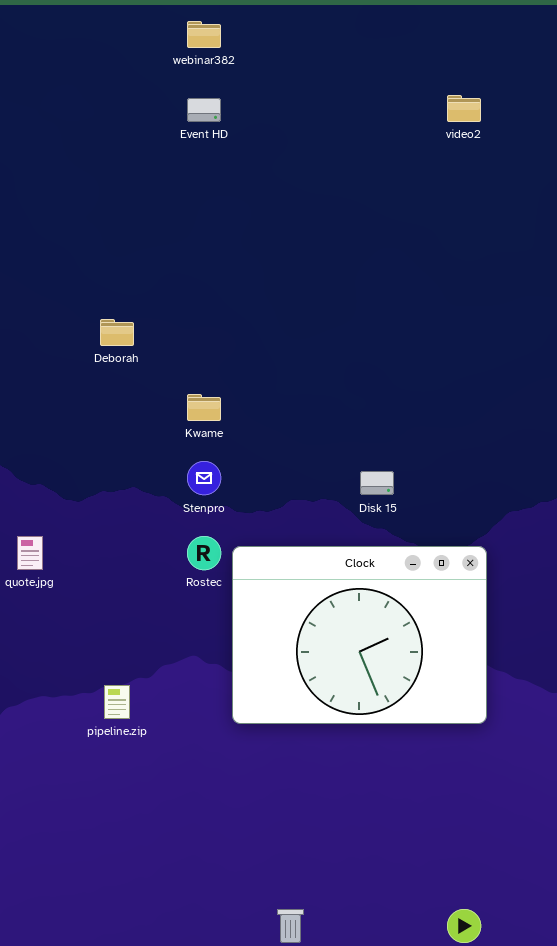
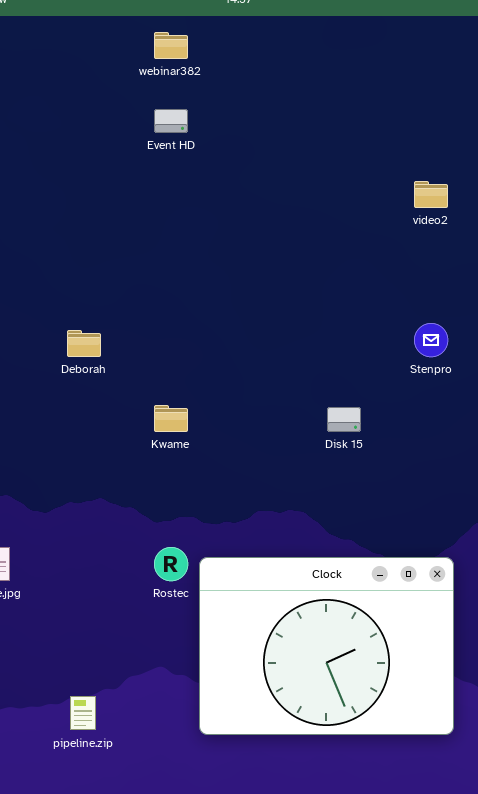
video2: [447,95,481,122] -> [414,181,448,208], moved
Stenpro: [187,461,221,495] -> [414,323,448,357], moved
Disk 15: [360,471,394,495] -> [327,407,361,432], moved

